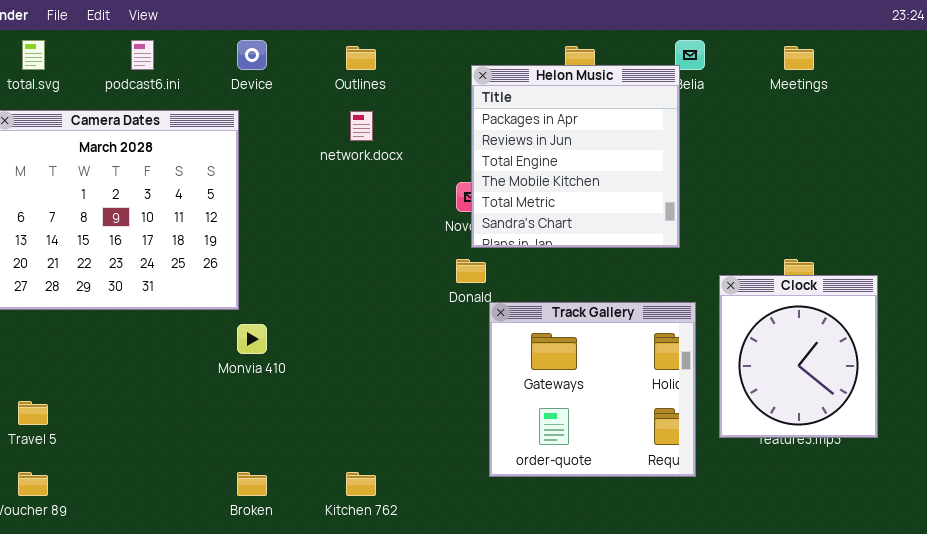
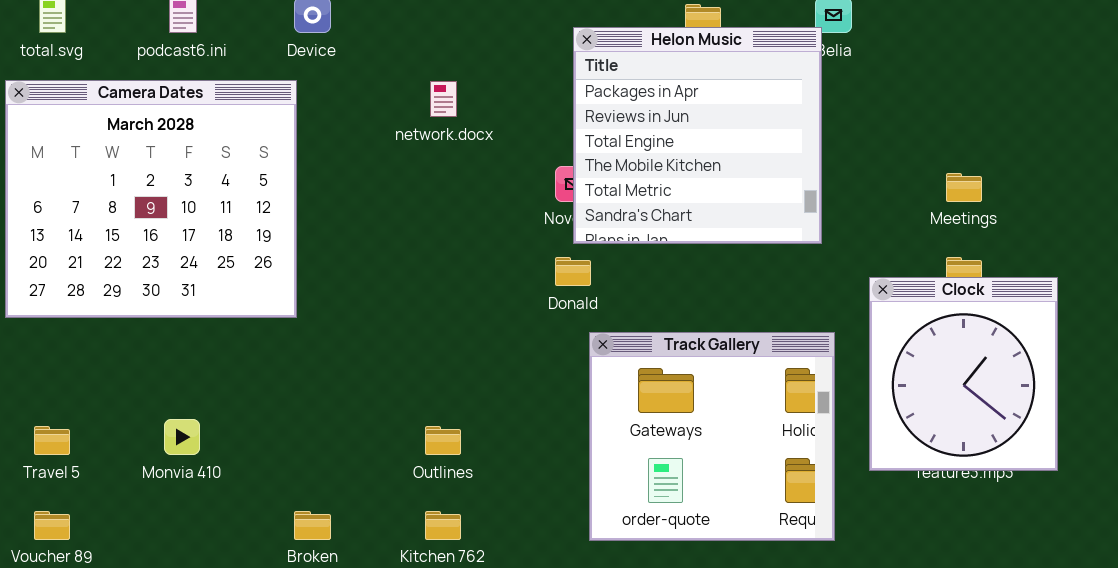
Outlines: [346,46,376,70] -> [425,426,461,455], moved
Meetings: [784,46,814,70] -> [946,173,982,202], moved
Track Gallery: [489,302,696,477] -> [589,332,835,541], moved
Monvia 410: [237,324,267,354] -> [164,419,200,455], moved

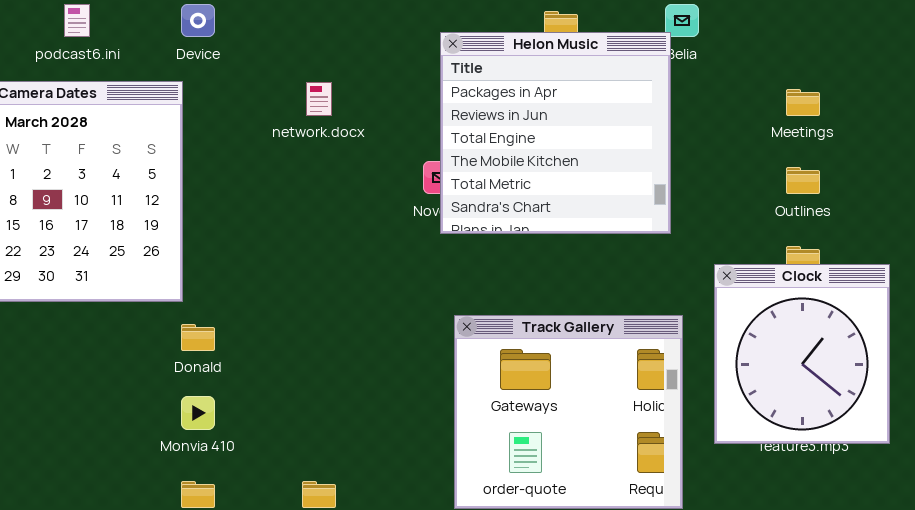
Meetings: [946,173,982,202] -> [786,89,820,116], moved
Donald: [555,257,591,286] -> [181,324,215,351], moved
Monvia 410: [164,419,200,455] -> [181,396,215,430], moved
Outlines: [425,426,461,455] -> [786,167,820,194], moved

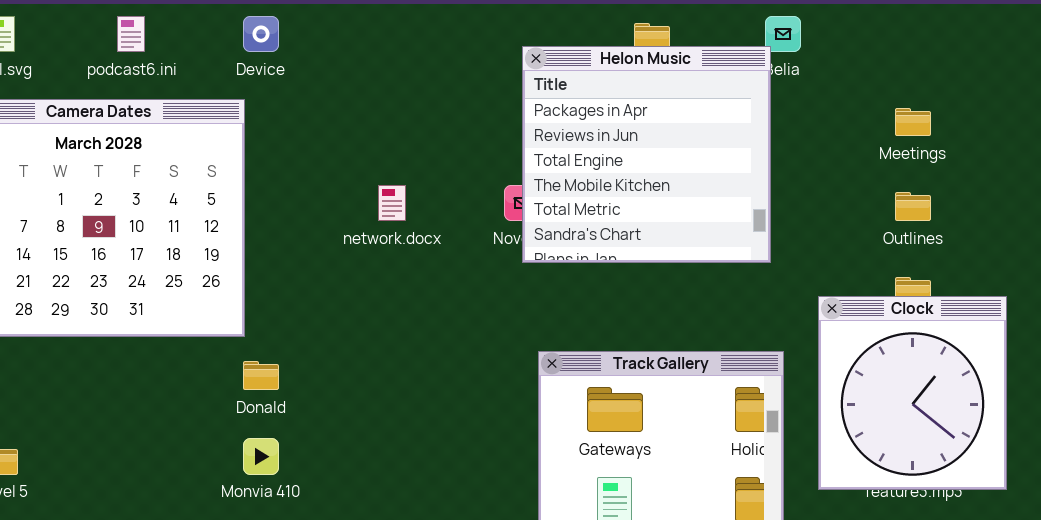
network.docx: [306,82,332,116] -> [378,185,406,221], moved

